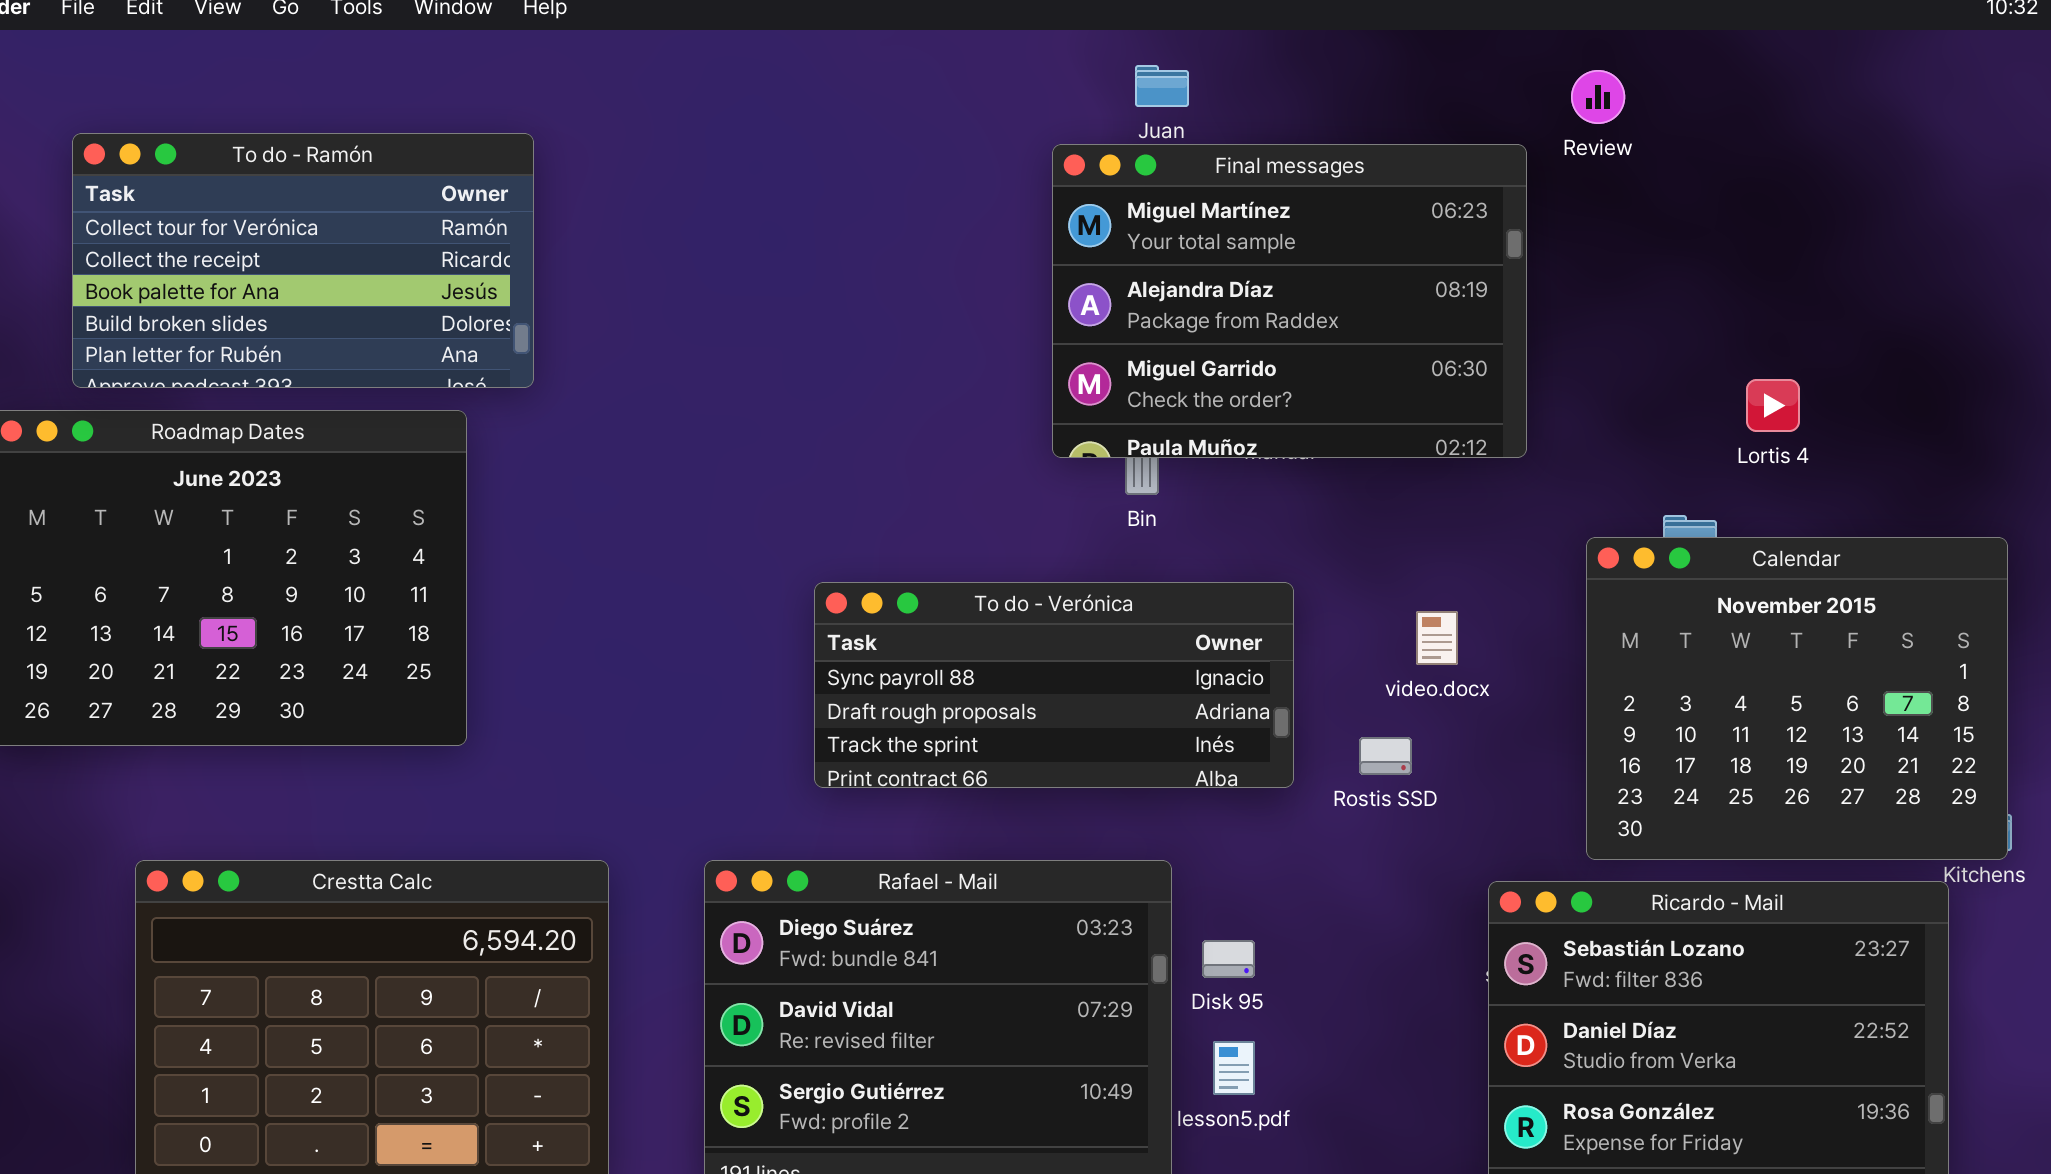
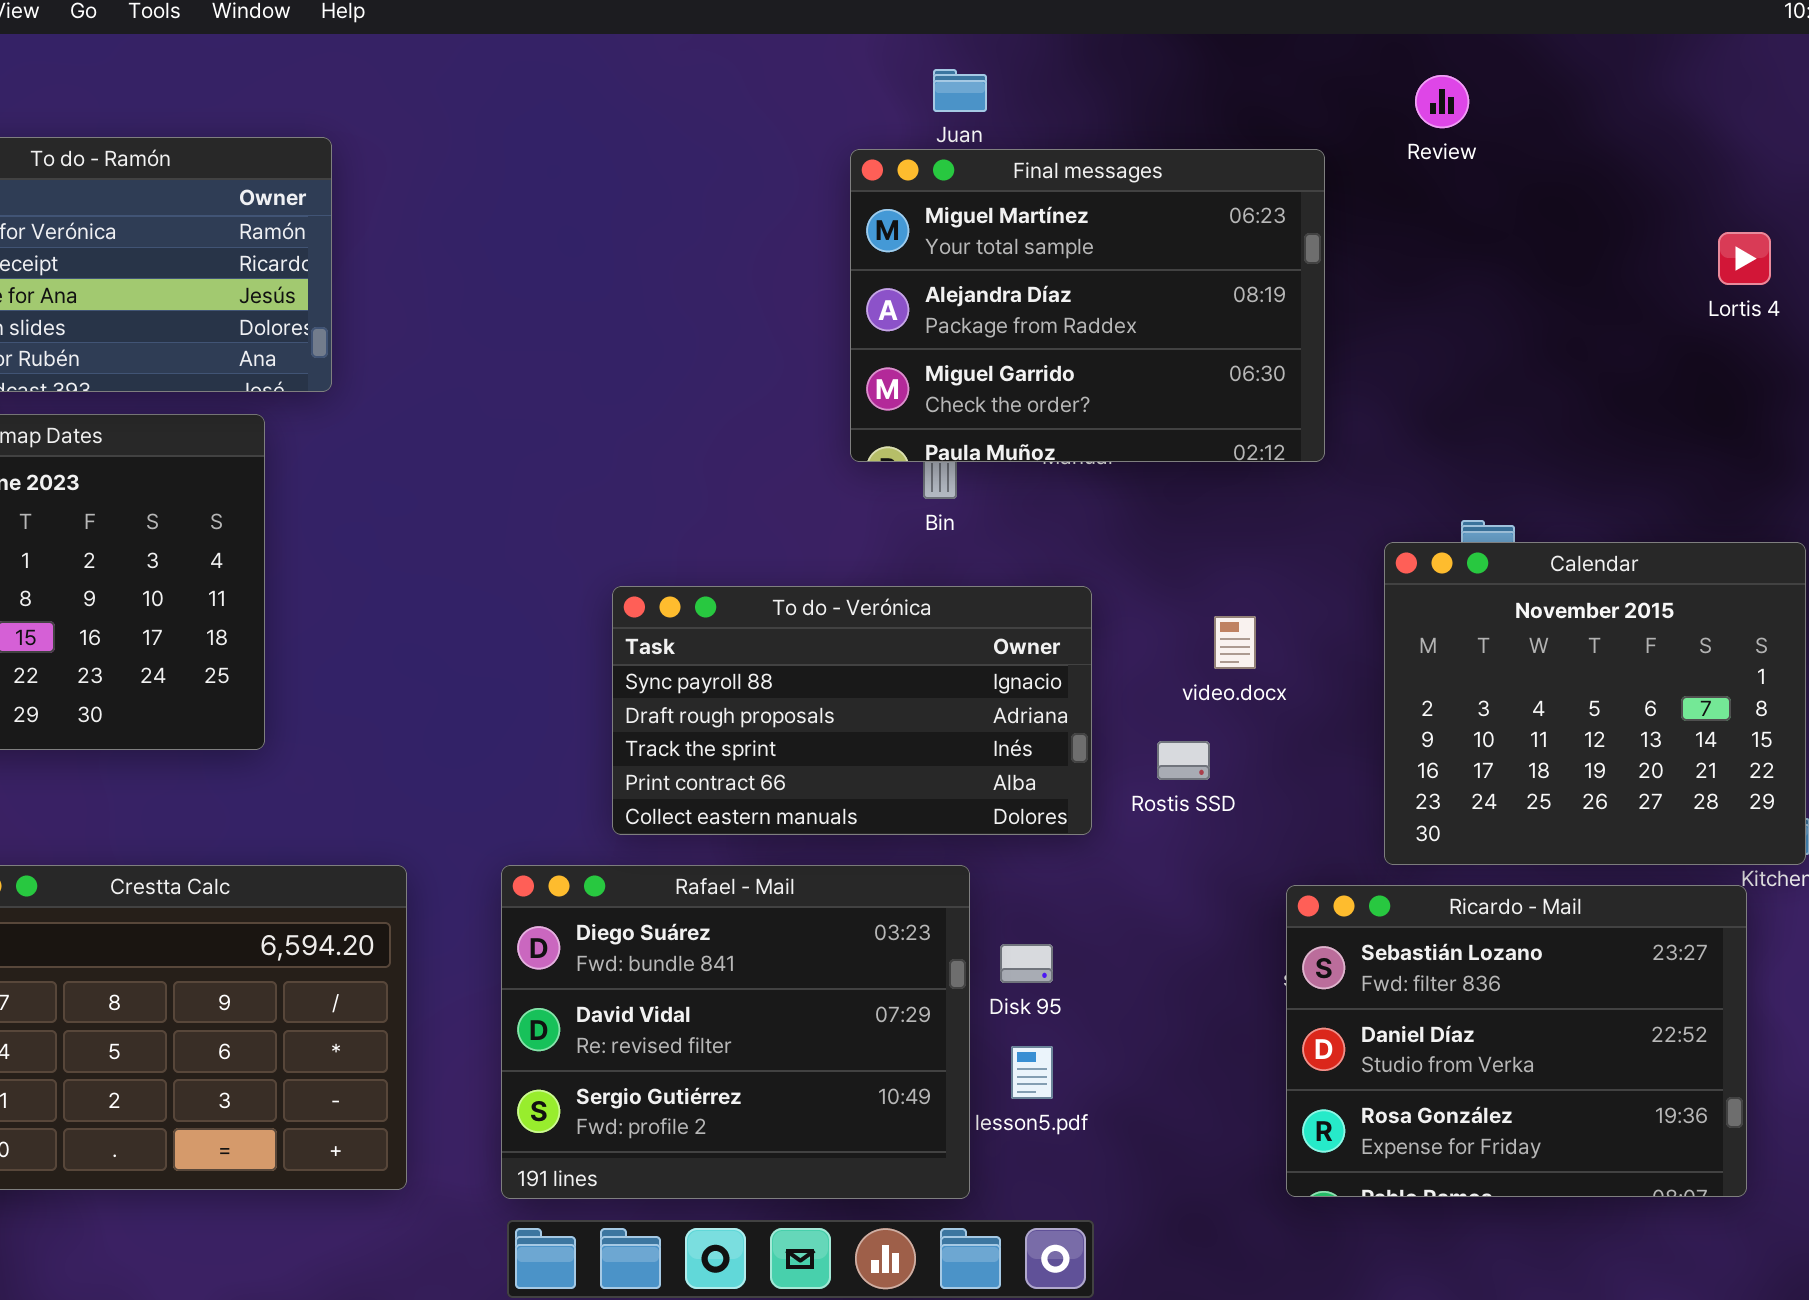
Review: [1571,70,1625,124] -> [1415,75,1469,128], moved
Lortis 4: [1746,379,1800,432] -> [1718,232,1771,285], moved
To do - Verónica: [814,582,1294,788] -> [612,586,1092,835], resized

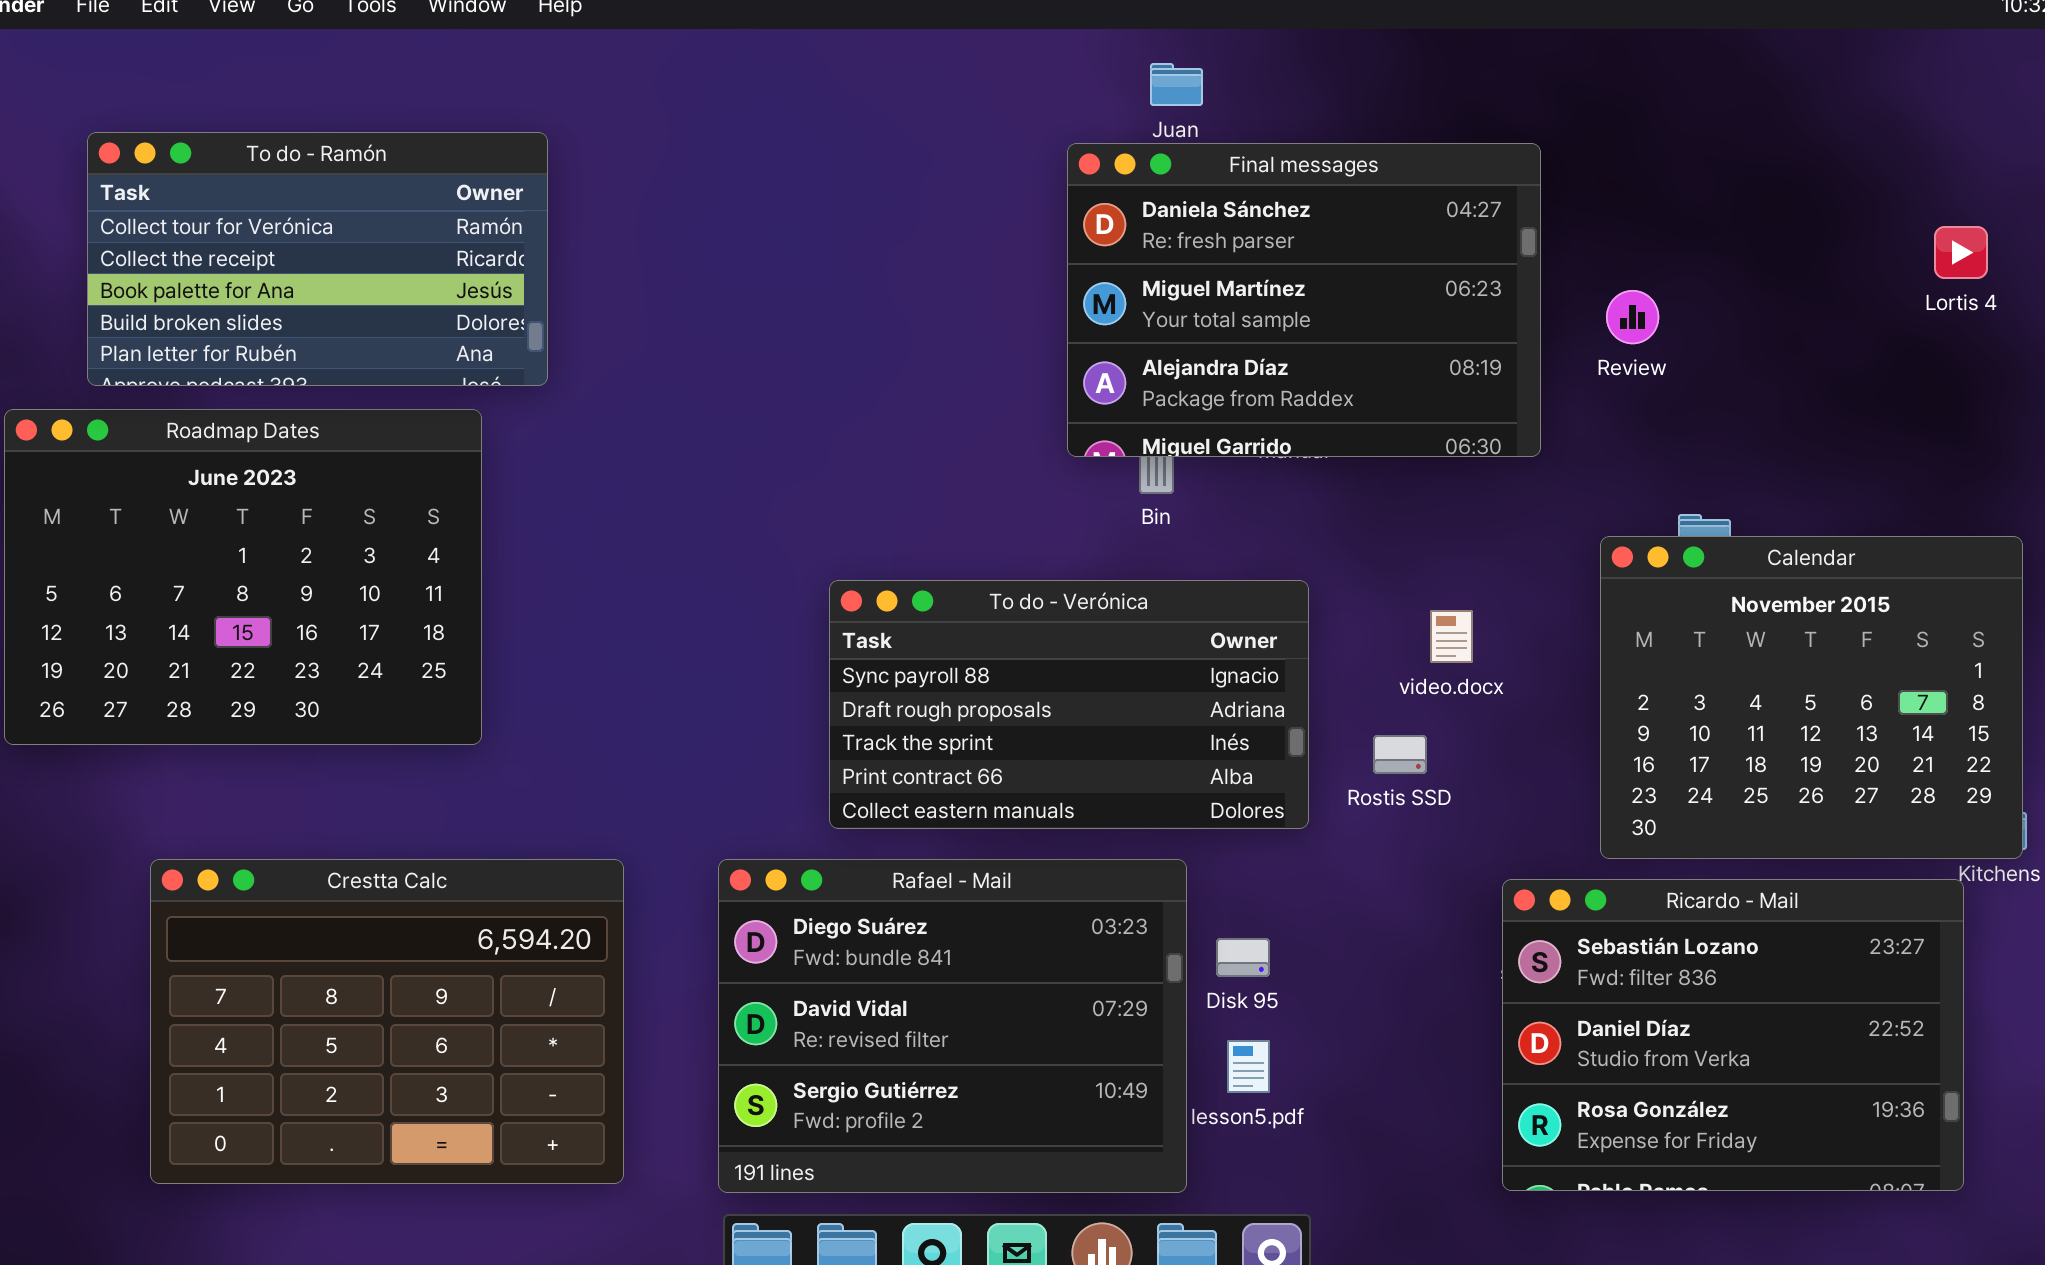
Review: [1415,75,1469,128] -> [1606,290,1659,344], moved
Final messages: [850,149,1325,462] -> [1067,143,1541,457], scrolled up 1 row

